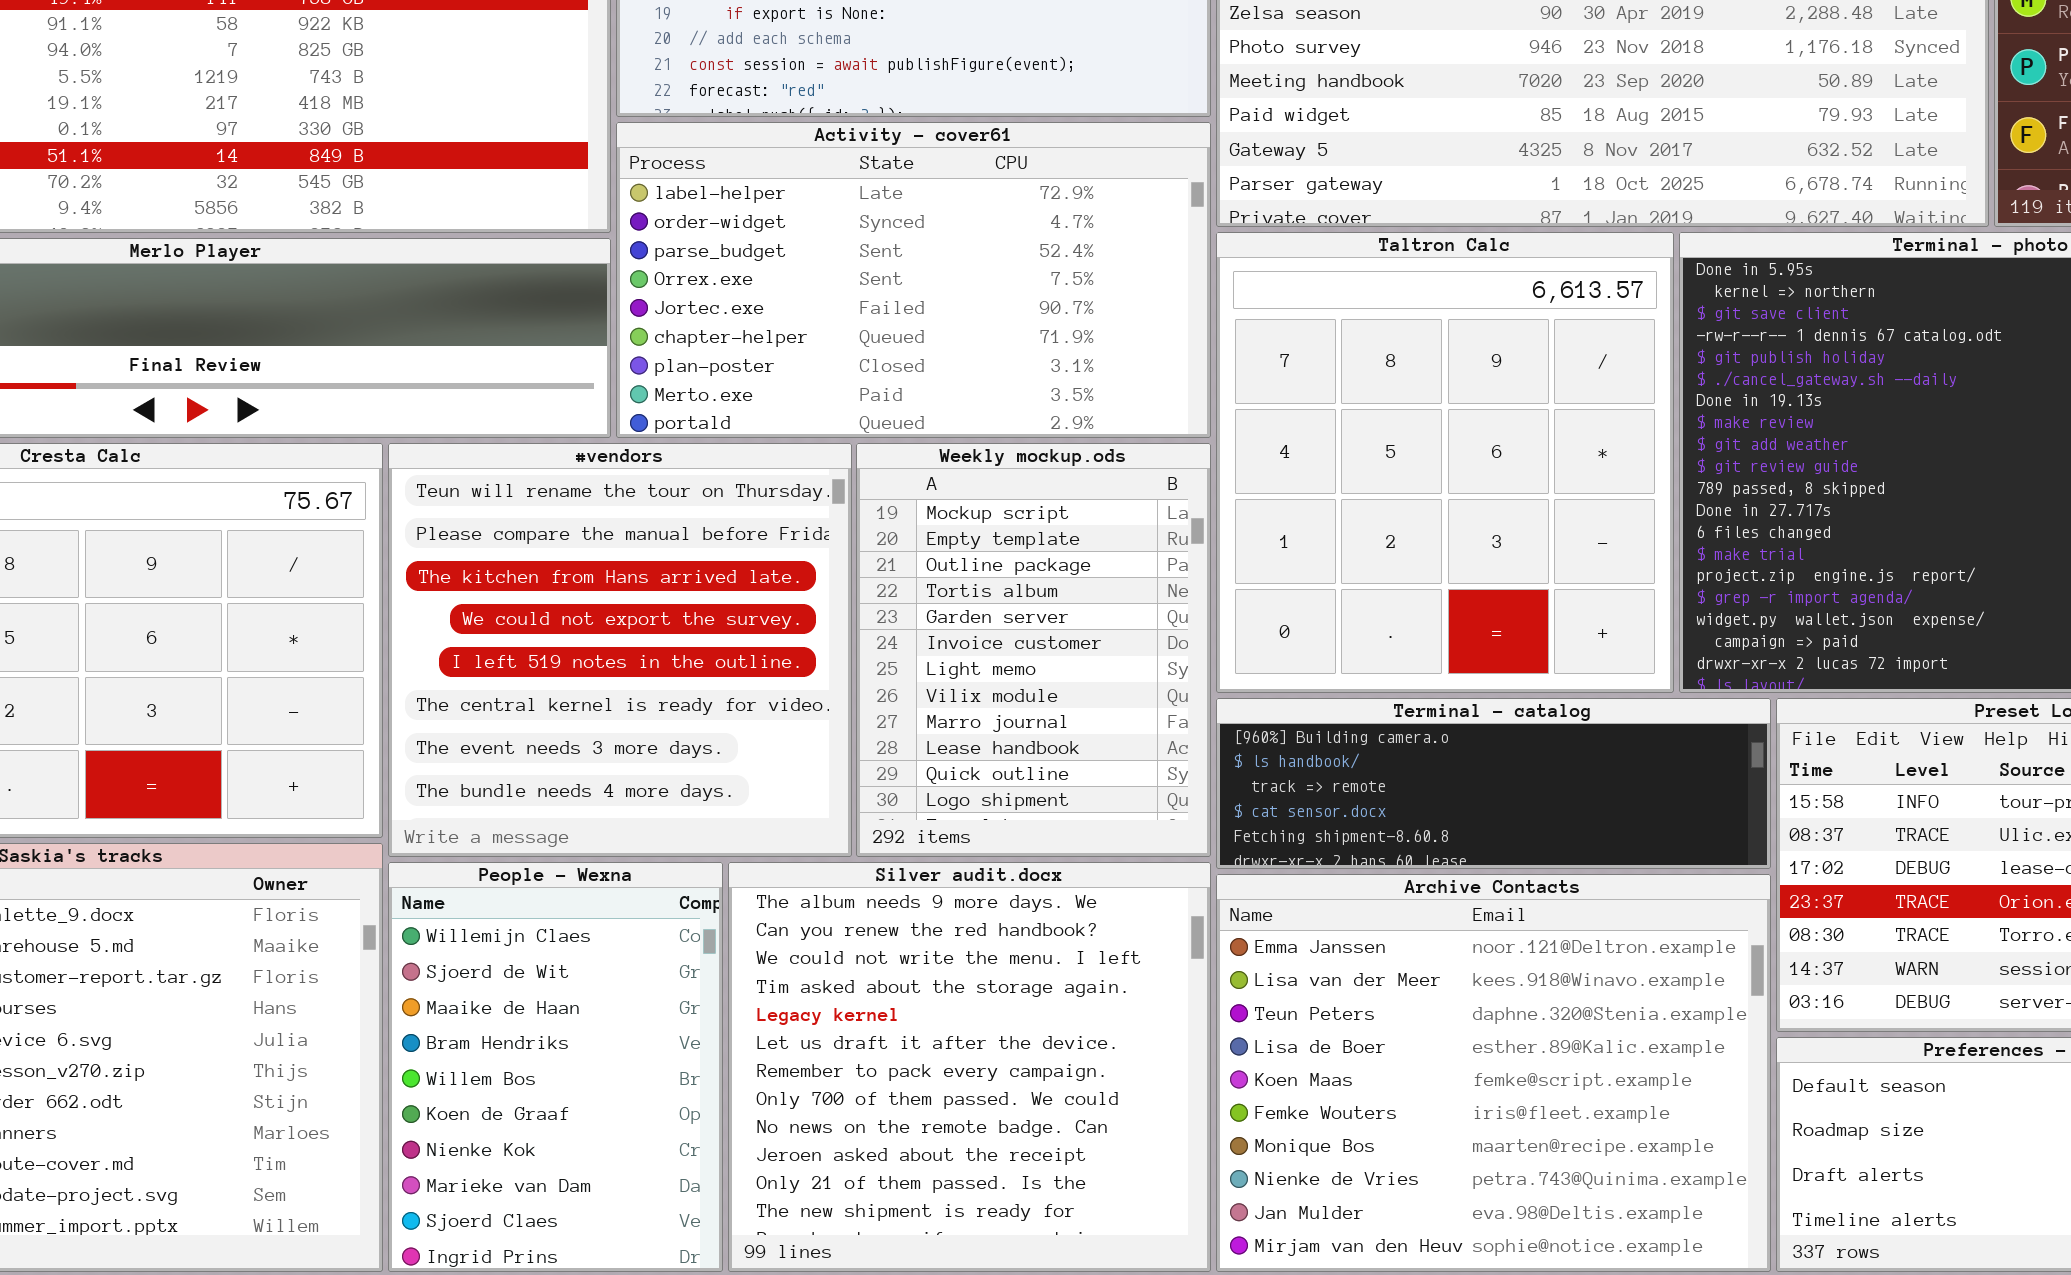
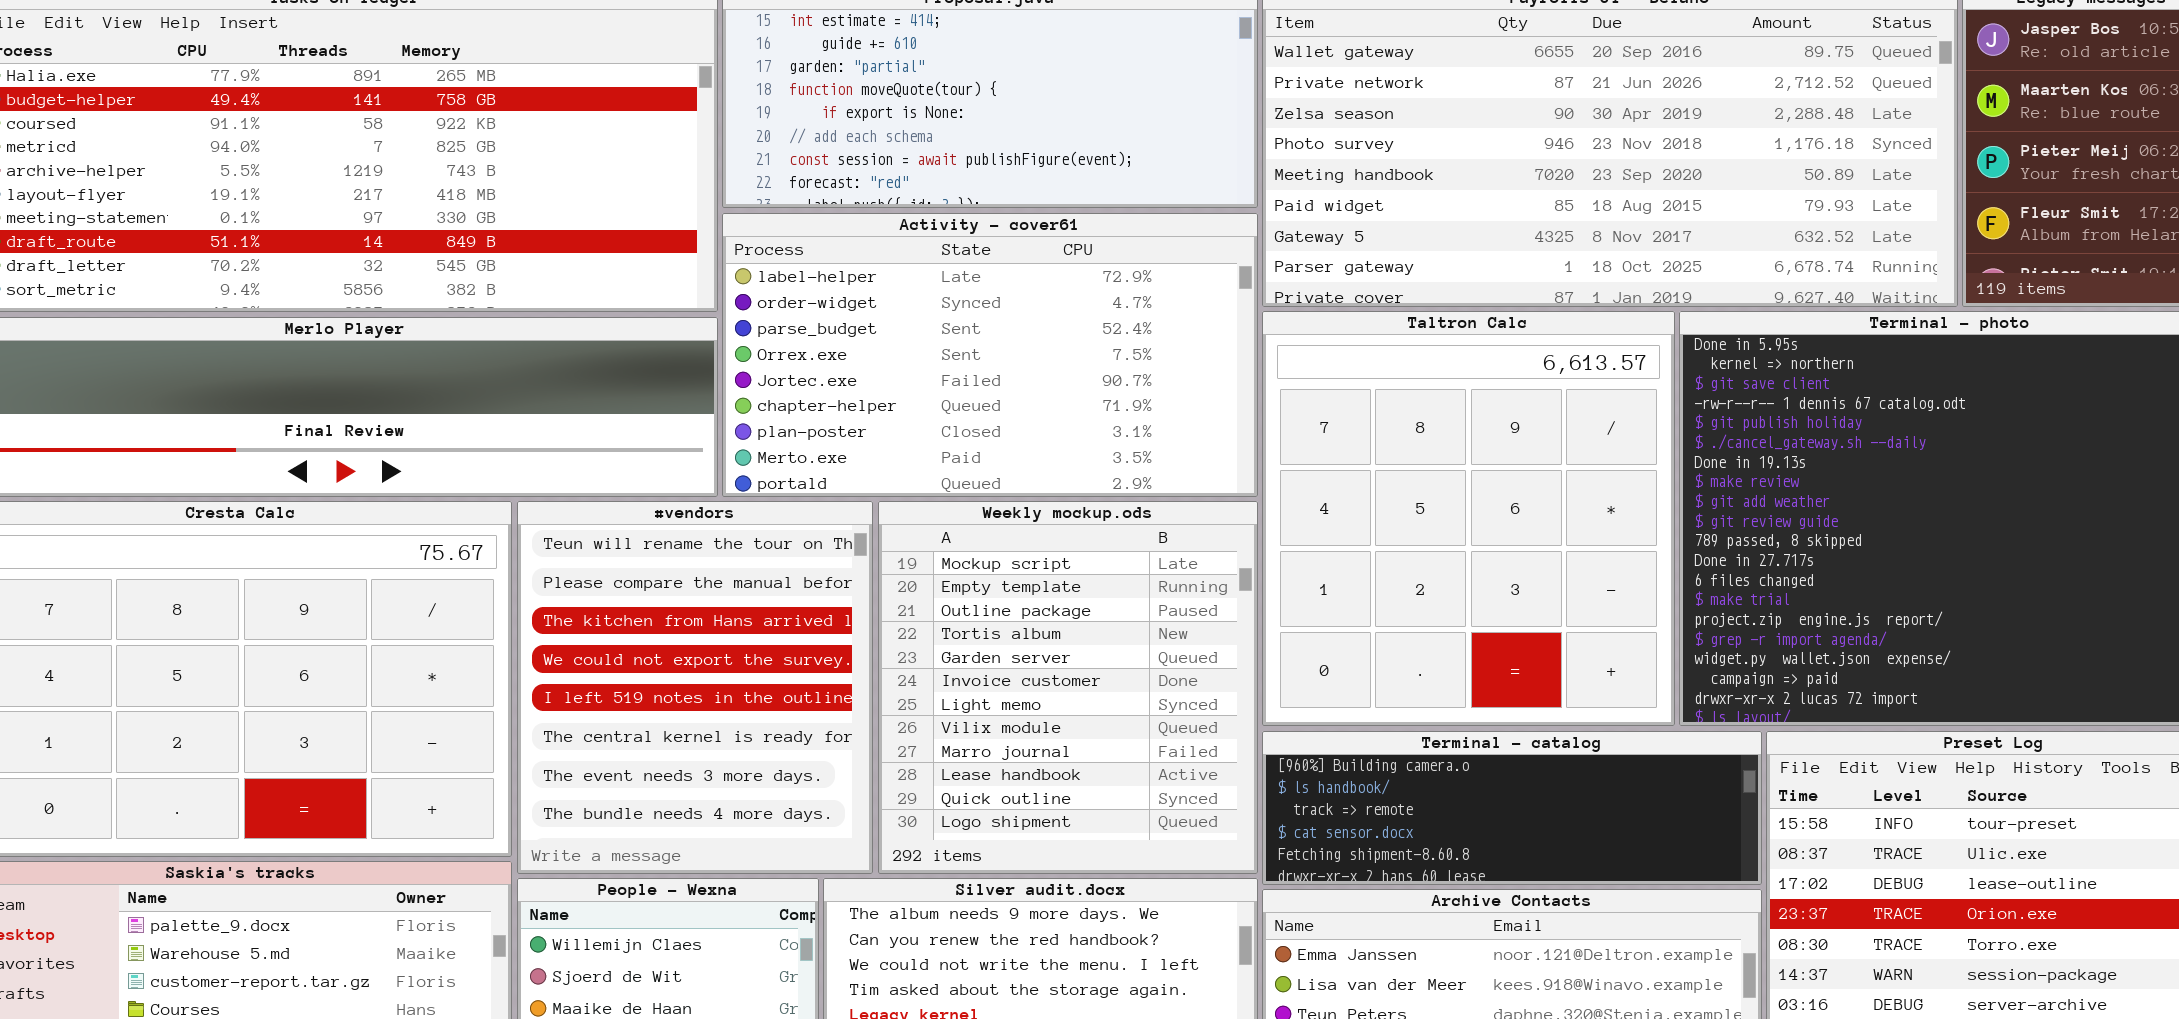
#vendors: [388,443,852,857] -> [517,501,873,874], resized
Weekly mockup.ods: [856,443,1211,857] -> [878,501,1258,874], resized

